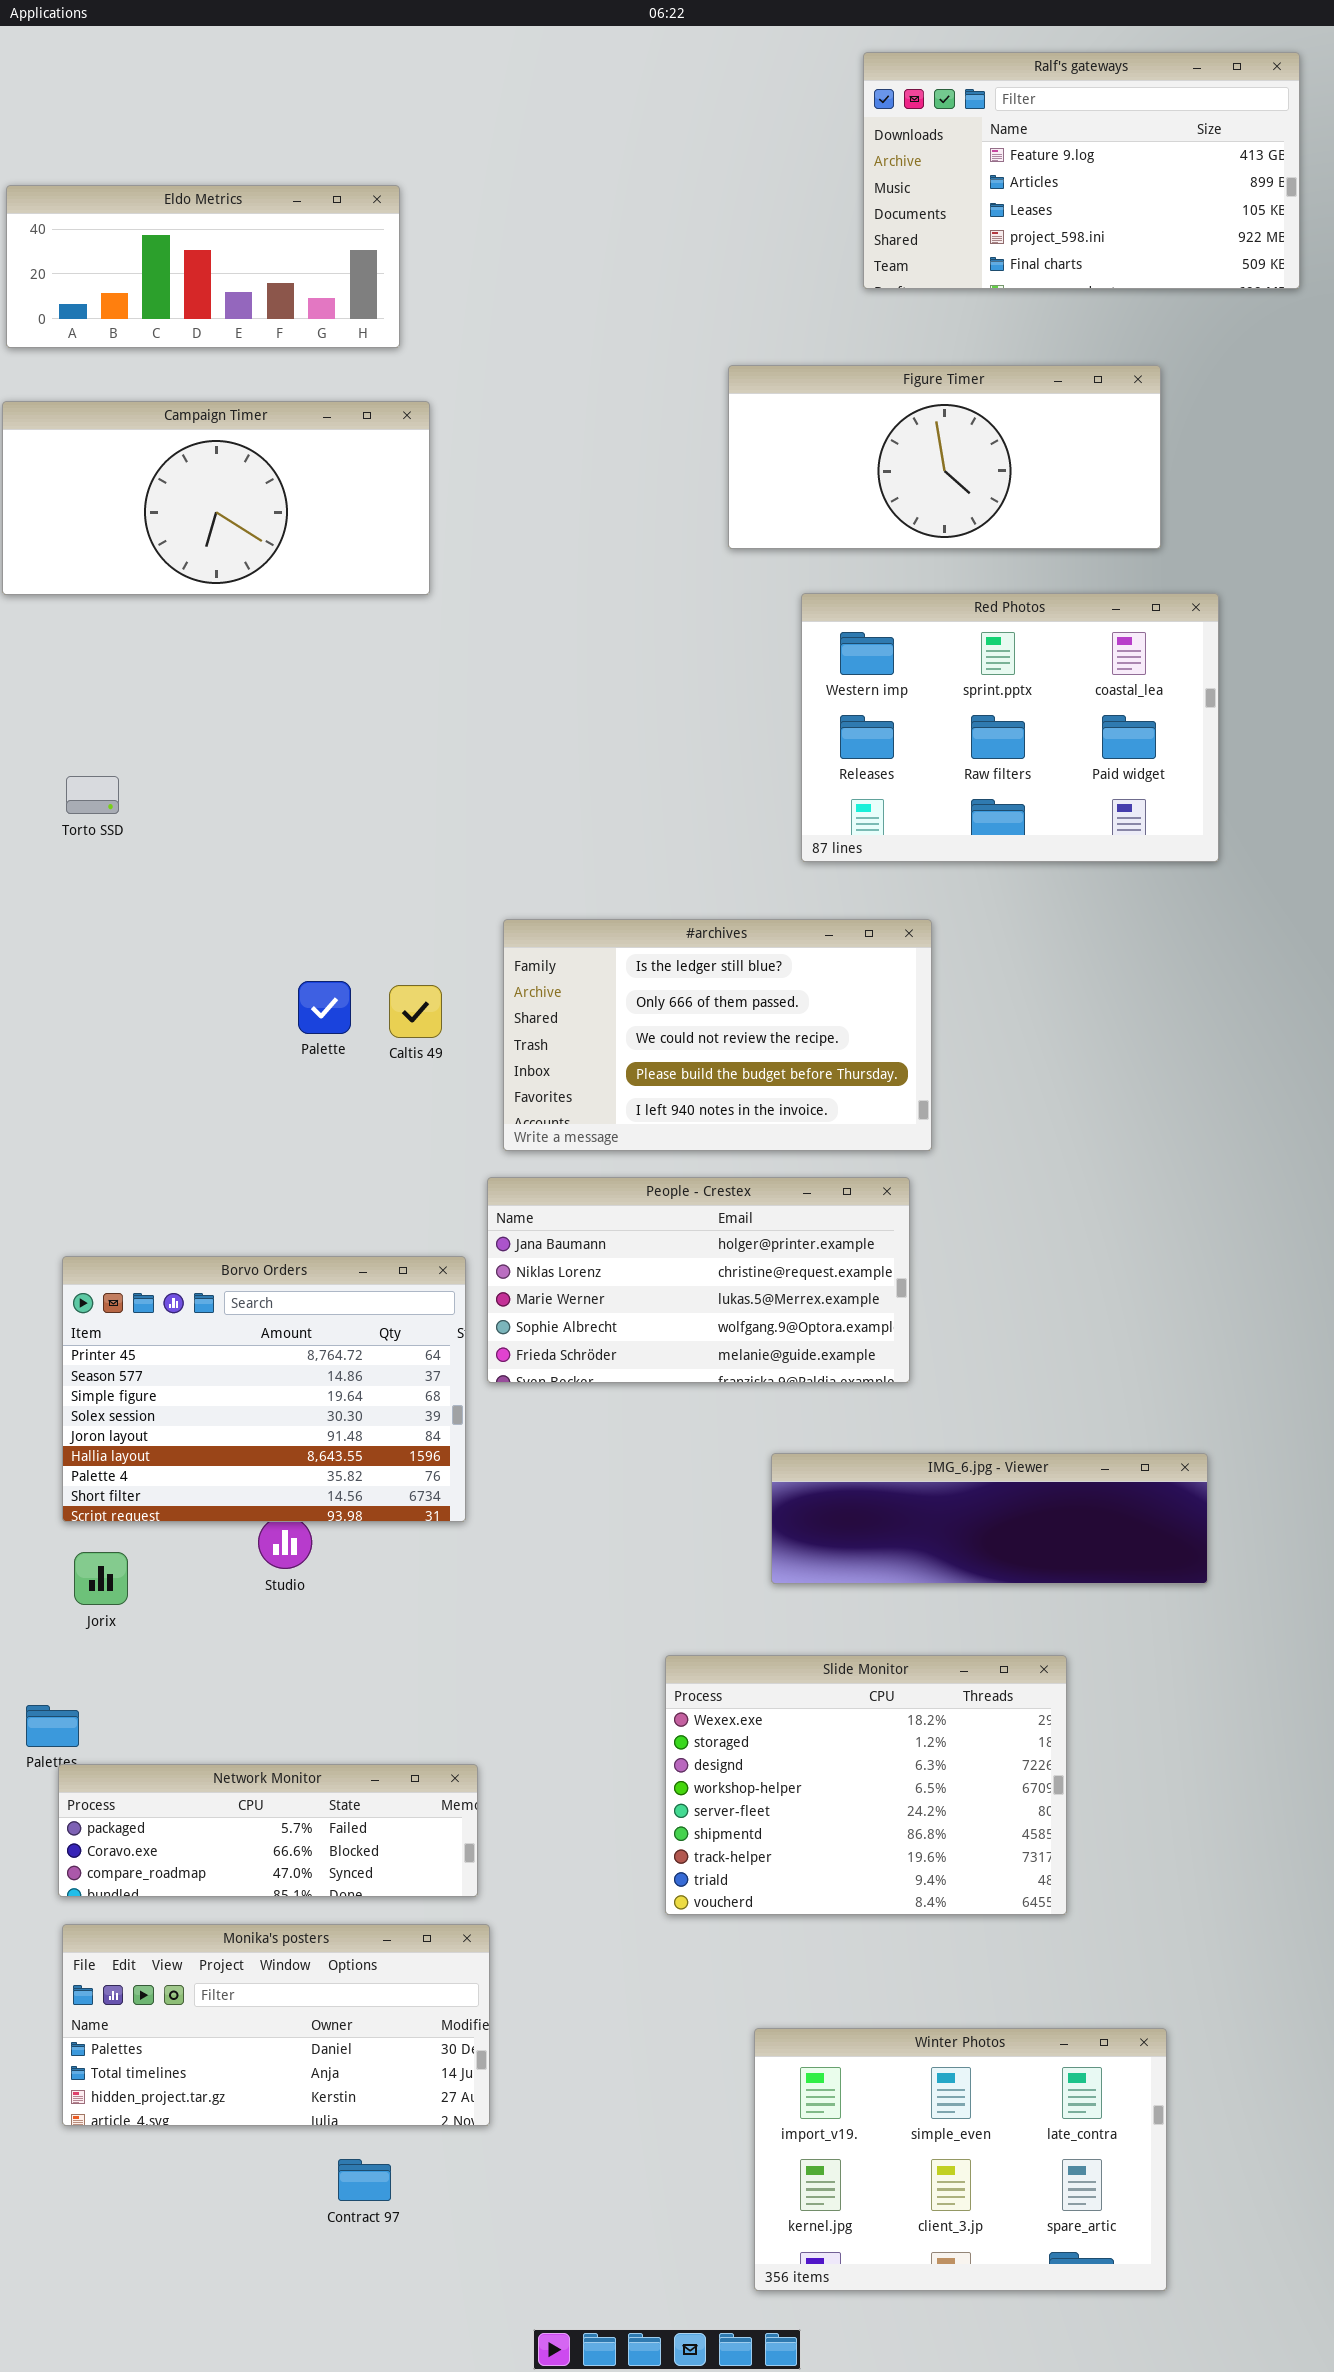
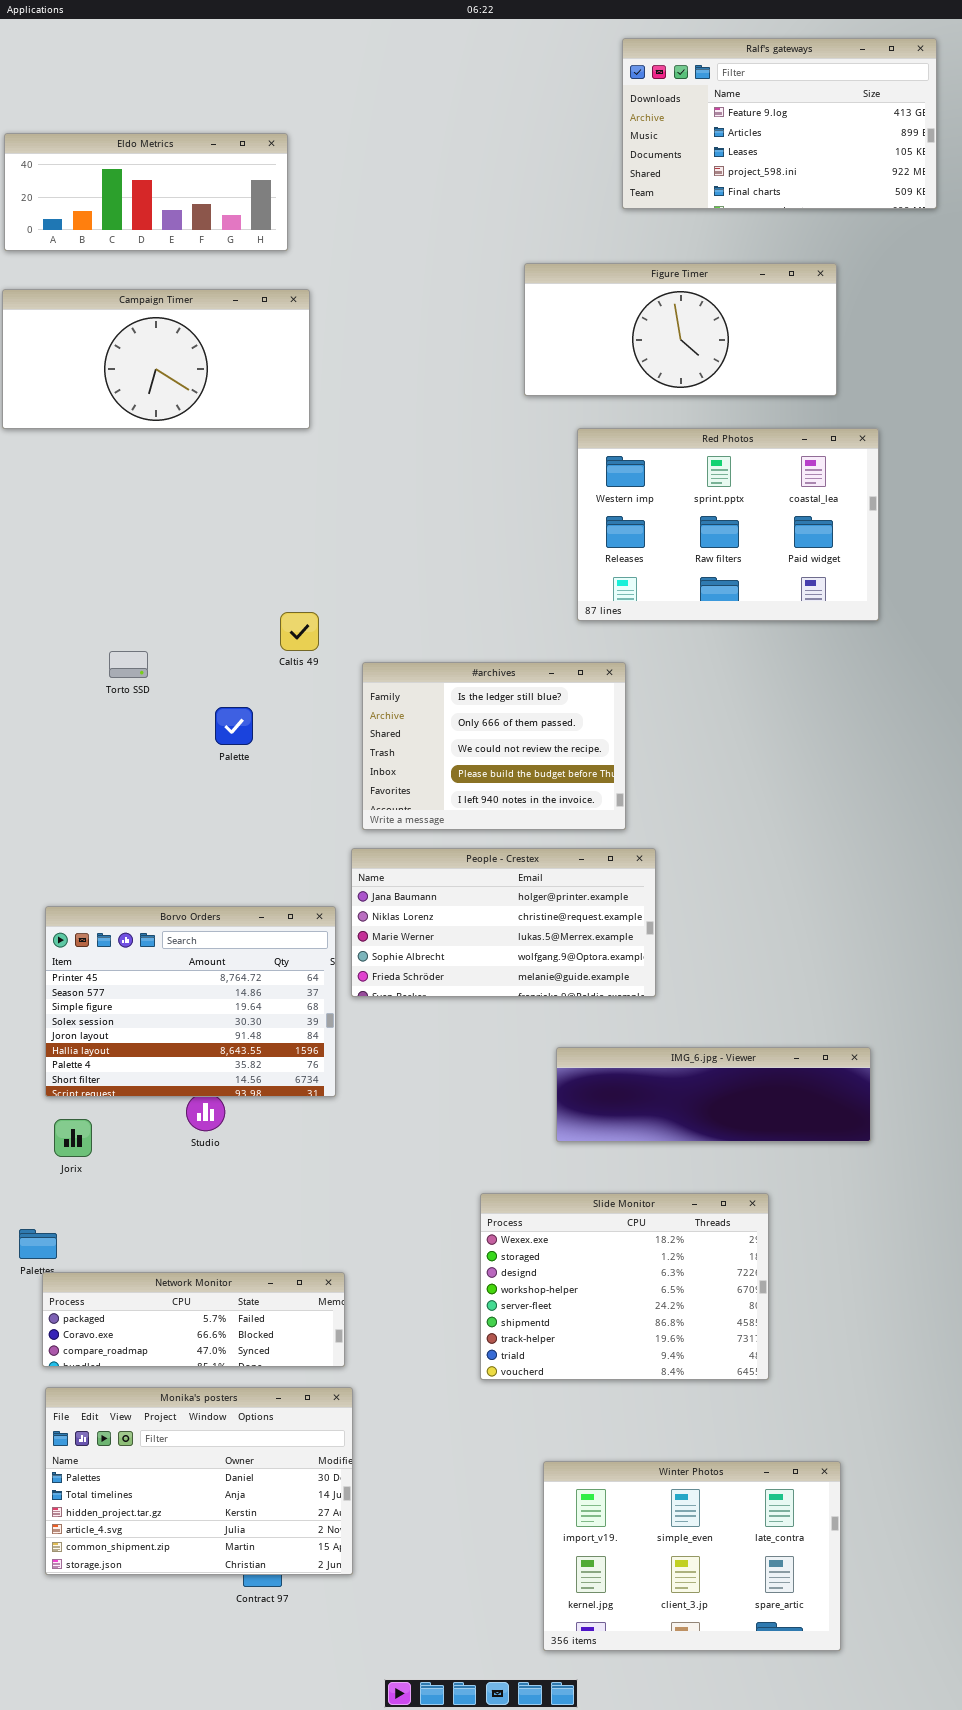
Torto SSD: [66,776,119,814] -> [109,651,148,678], moved
#archives: [503,919,932,1151] -> [362,662,626,830], resized
Caltis 49: [389,985,442,1038] -> [280,612,319,651], moved
Monika's posters: [62,1924,490,2126] -> [45,1387,353,1575], resized

